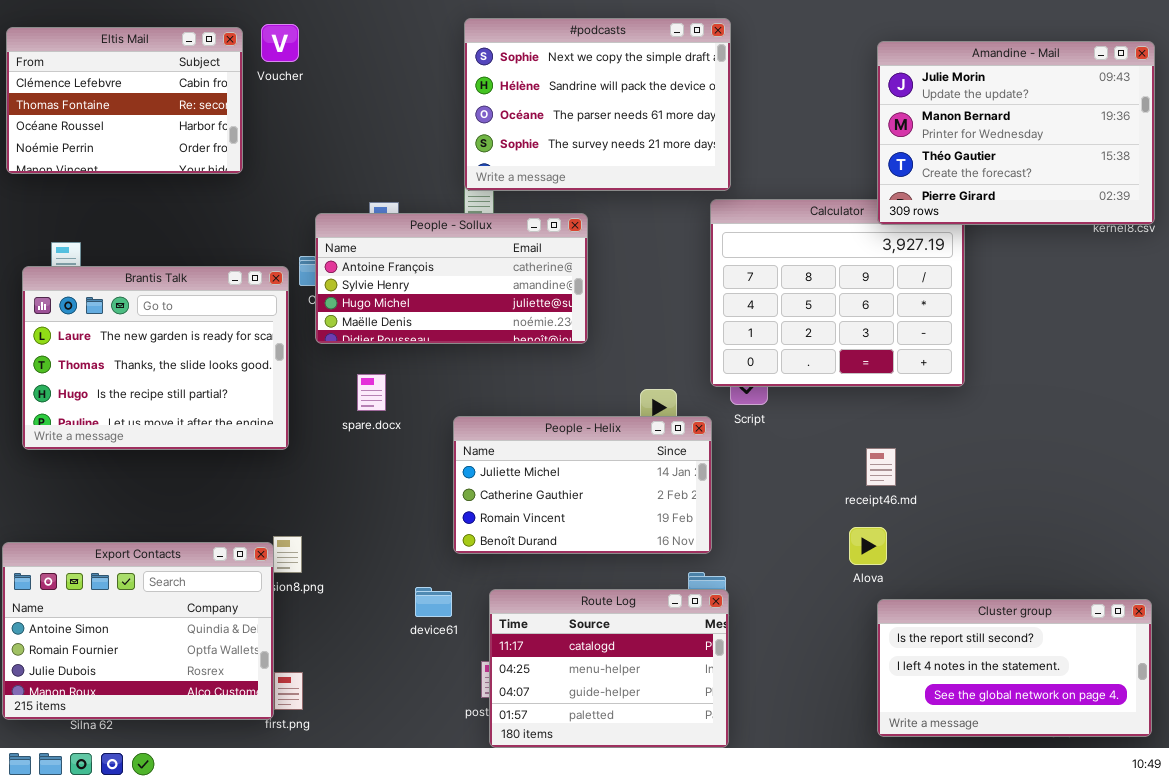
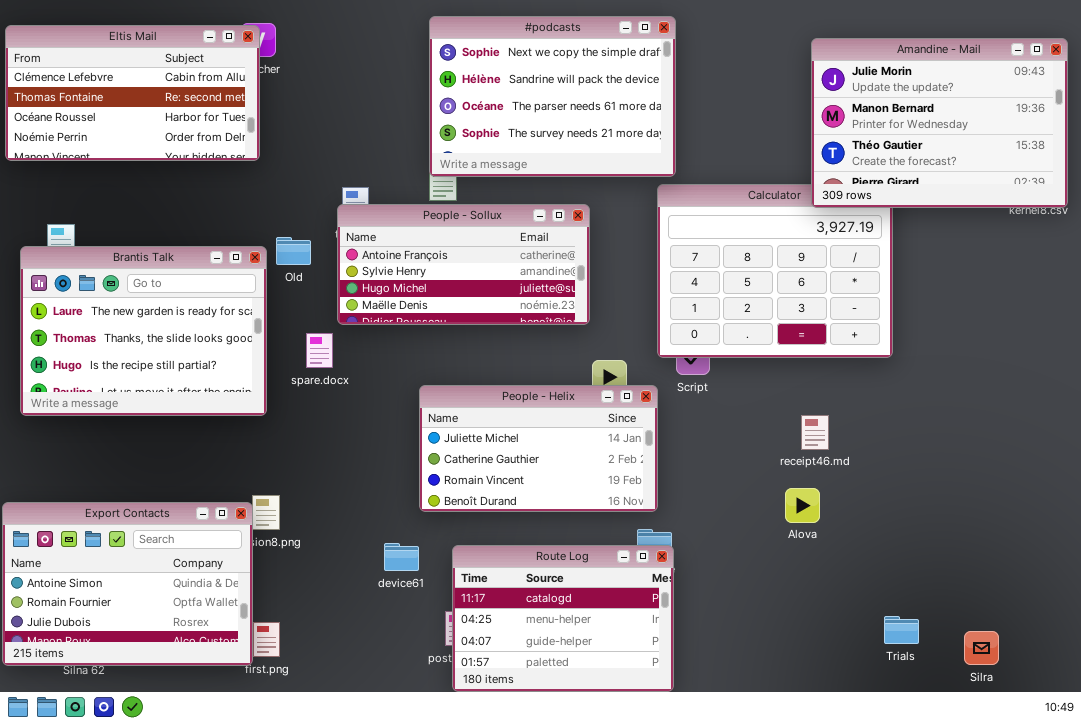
Eltis Mail: [6,27,243,174] -> [5,25,260,161], resized
People - Sollux: [315,213,588,344] -> [337,204,590,325], moved
spare.docx: [357,374,386,411] -> [306,333,333,368], moved
Cluster group: [877,599,1152,737] -> none, closed

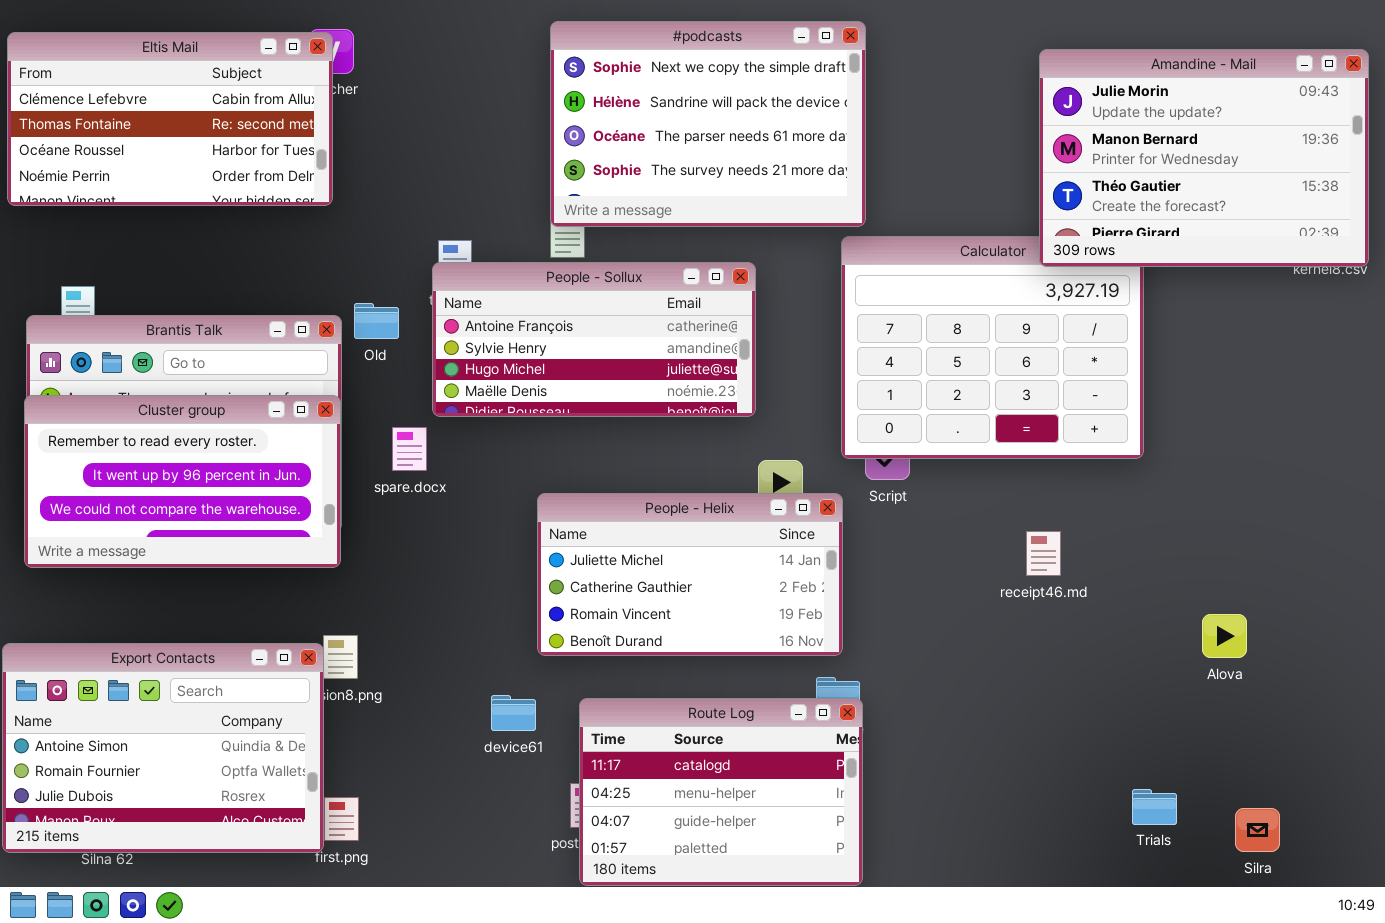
Cluster group: none -> [24,395,341,568], opened
Alova: [785,488,820,523] -> [1202,614,1247,658], moved

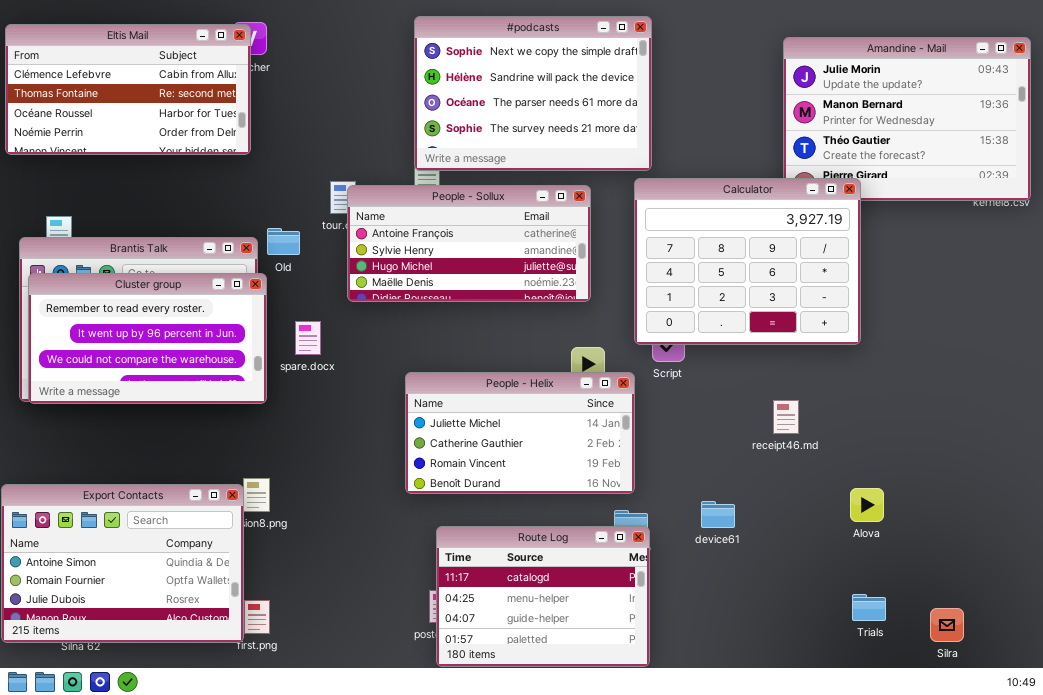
Calculator: [841,236,1144,459] -> [634,178,861,345], raised
People - Sollux: [432,262,756,417] -> [347,185,591,302], moved
Cluster group: [24,395,341,568] -> [28,273,267,404], moved
Alova: [1202,614,1247,658] -> [850,488,884,522], moved
device61: [491,695,536,731] -> [701,501,735,528], moved

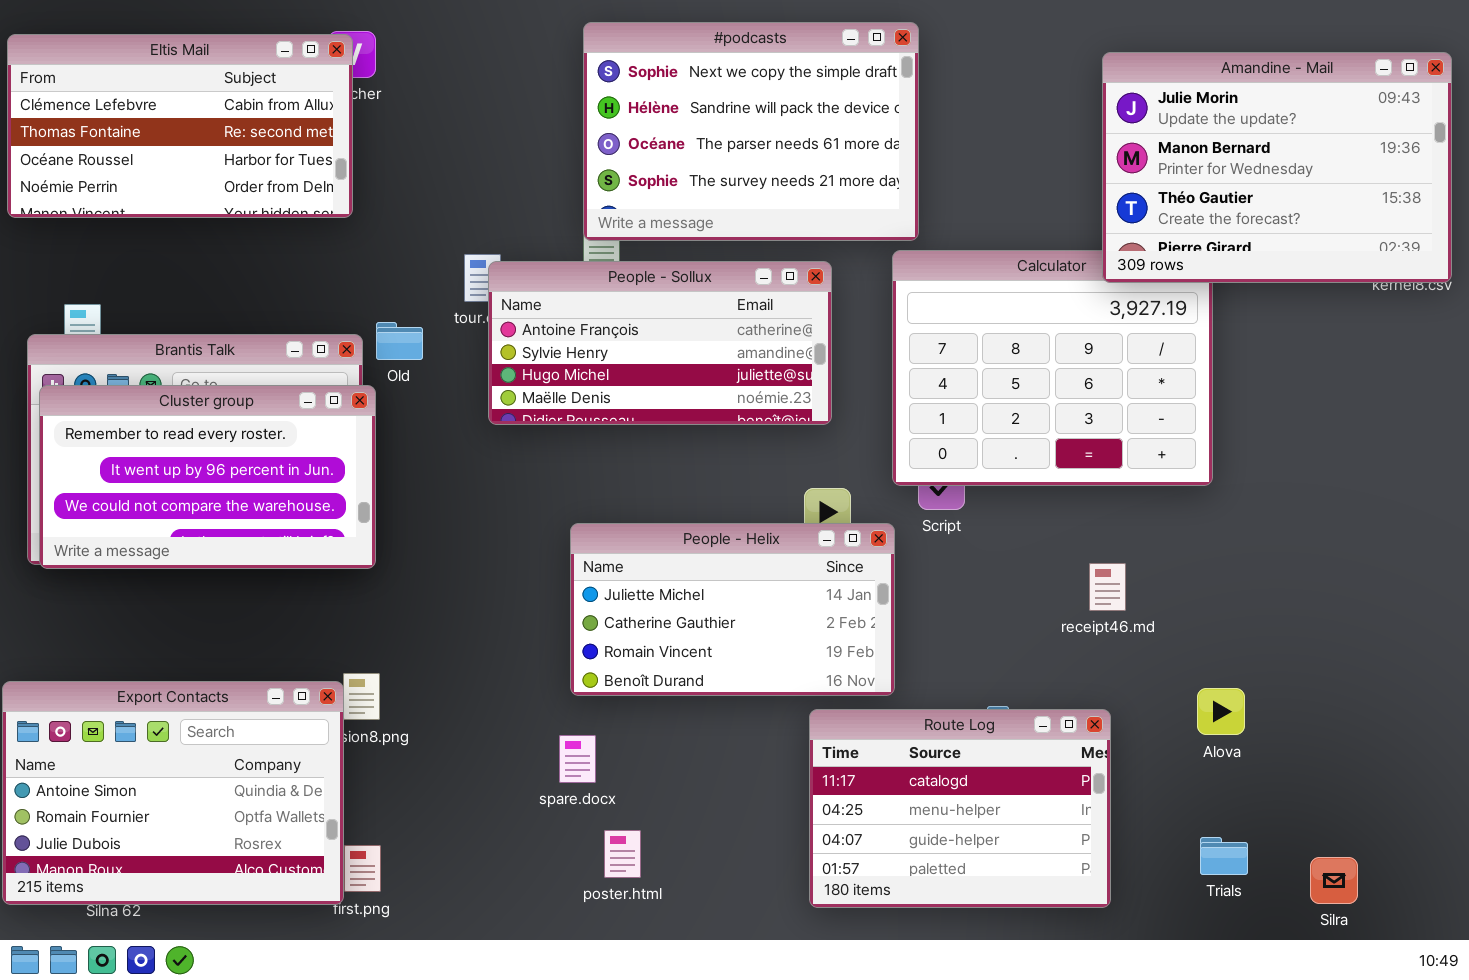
Amandine - Mail: [783,37,1031,201] -> [1102,52,1452,283], raised
spare.docx: [295,321,321,355] -> [559,735,596,783], moved
Route Log: [436,526,650,667] -> [809,709,1111,908], moved

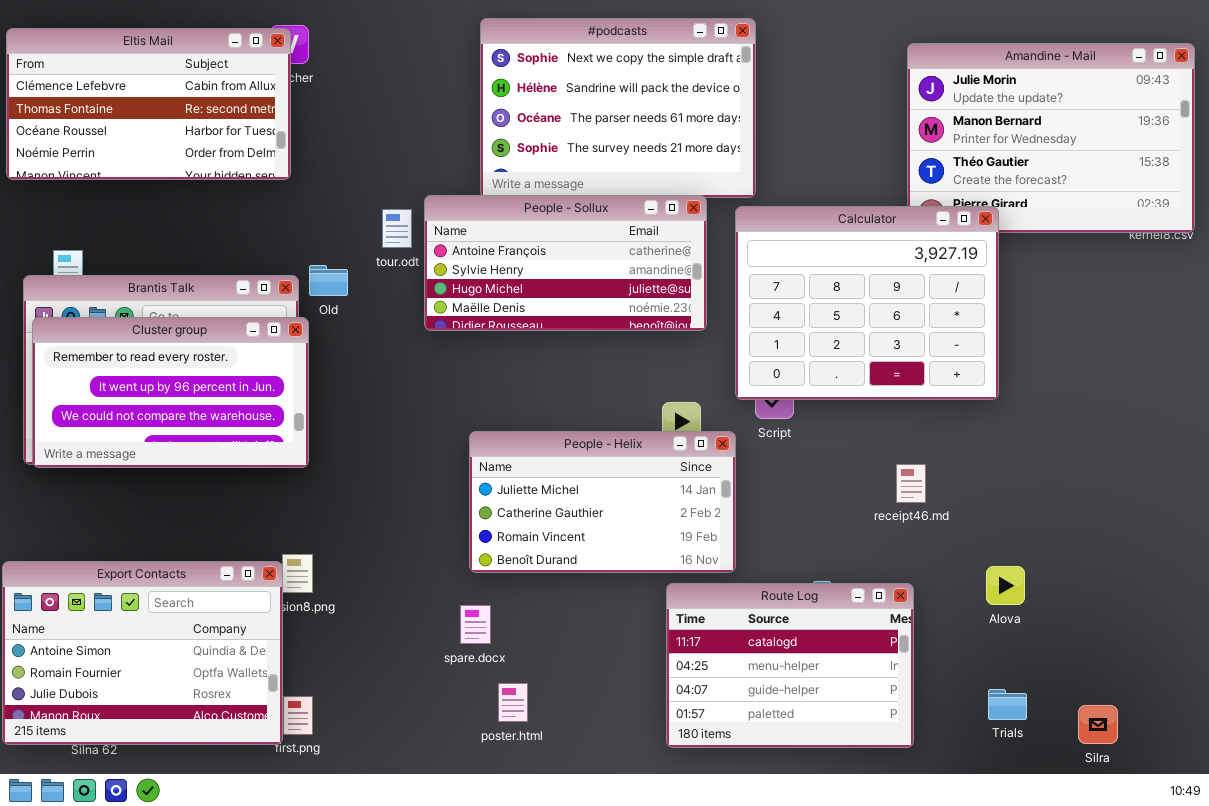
Calculator: [892,250,1213,486] -> [735,206,999,400], raised
People - Sollux: [488,261,832,425] -> [424,195,707,331], moved

